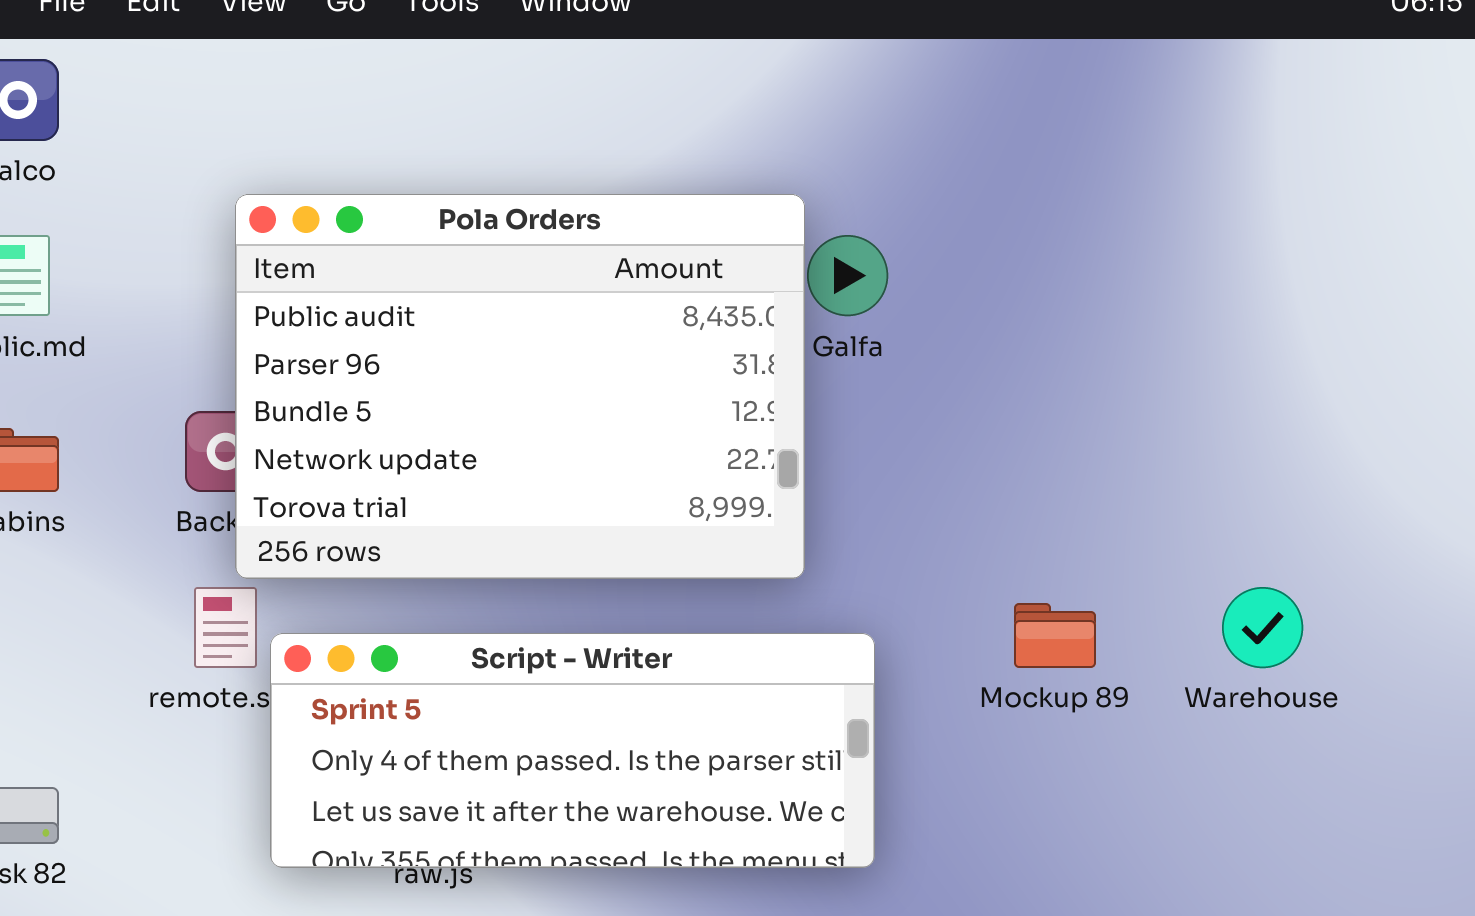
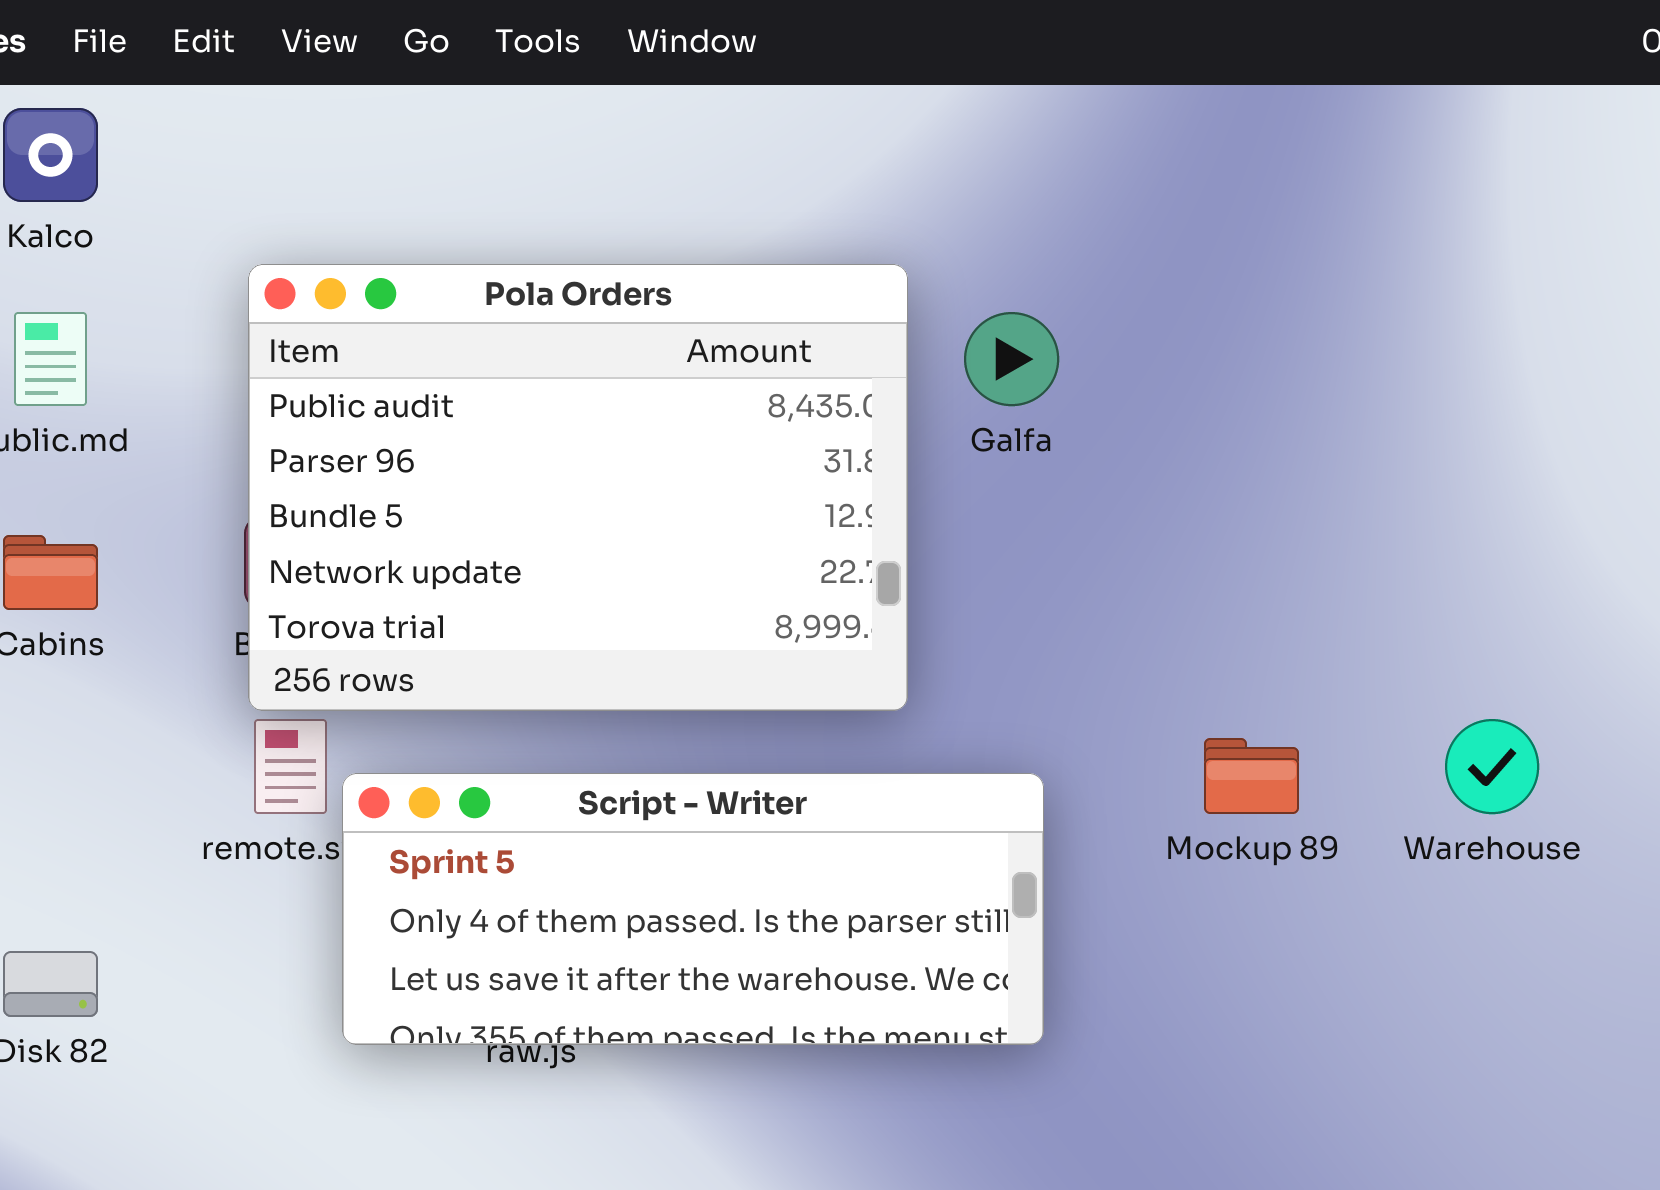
Pola Orders: [235,194,805,579] -> [248,264,908,711], moved

